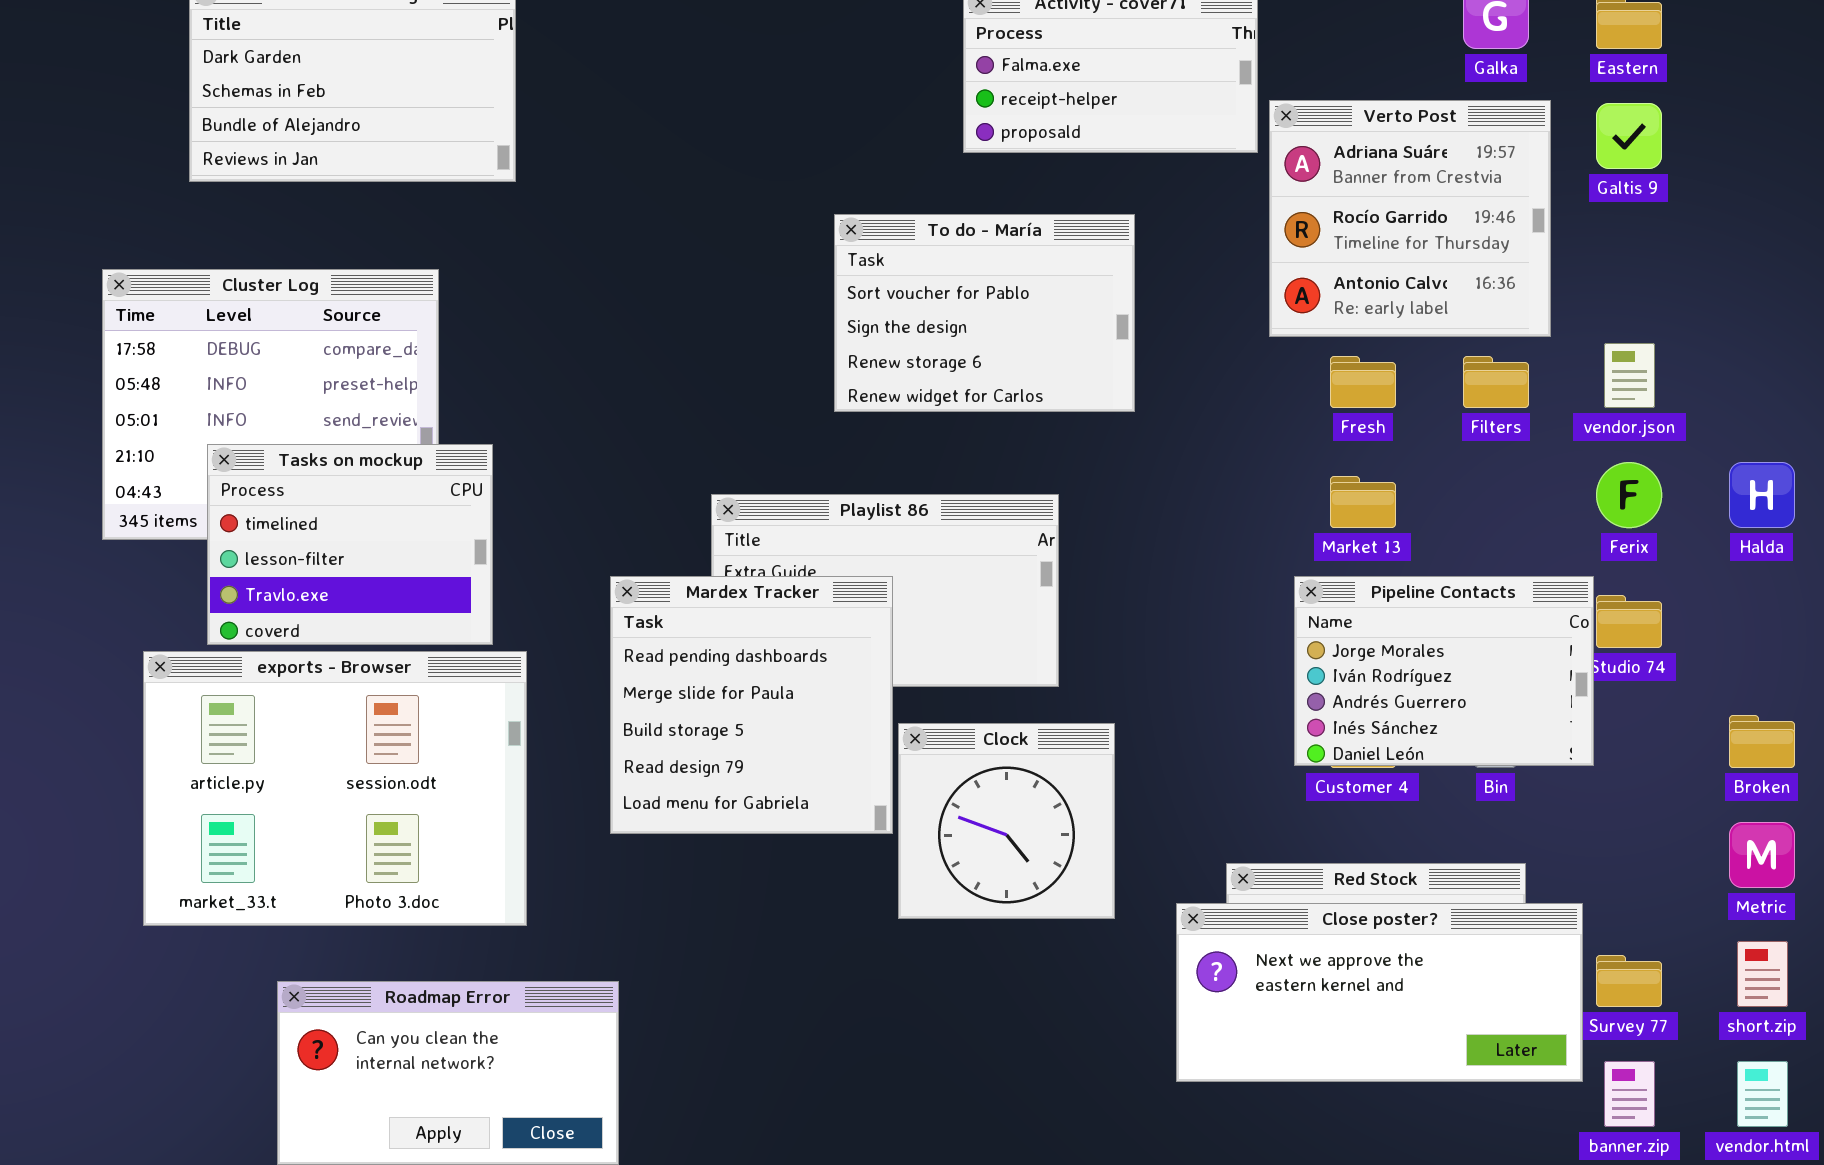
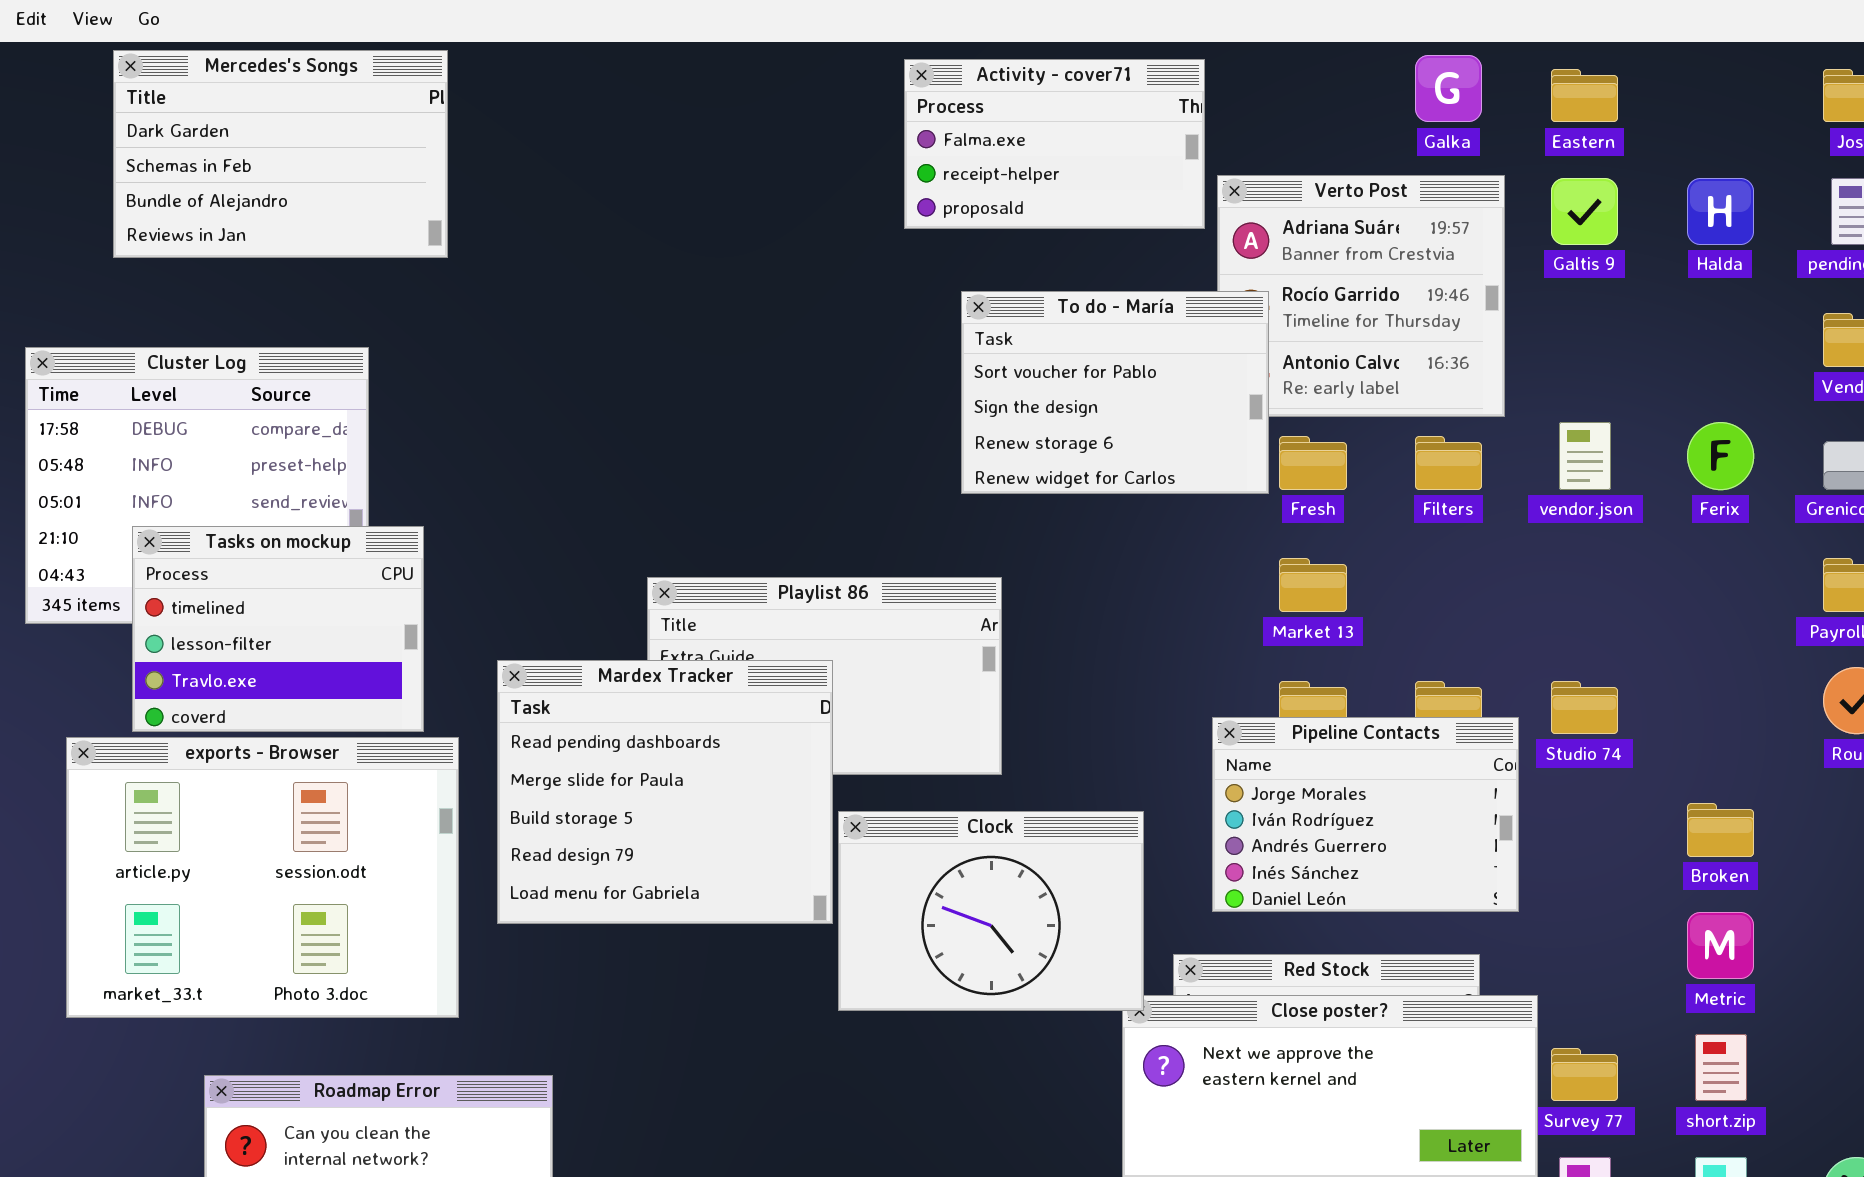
To do - María: [834,214,1135,412] -> [961,291,1269,494], moved
Ferix: [1596,462,1662,528] -> [1687,422,1754,490], moved
Halda: [1729,462,1795,528] -> [1687,178,1754,245], moved
Mardex Tracker: [610,576,893,834] -> [497,660,833,924], resized
Pipeline Contacts: [1294,576,1594,766] -> [1212,717,1519,912], moved
Clock: [898,723,1115,919] -> [838,811,1144,1011], resized

